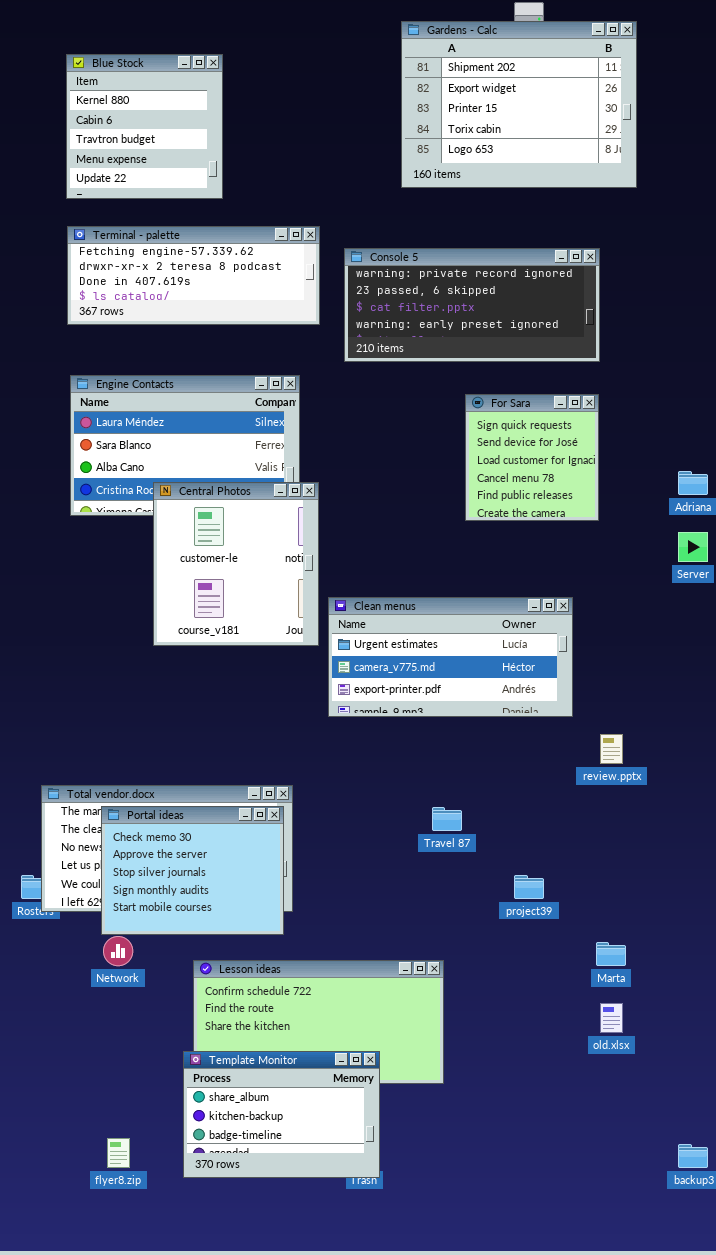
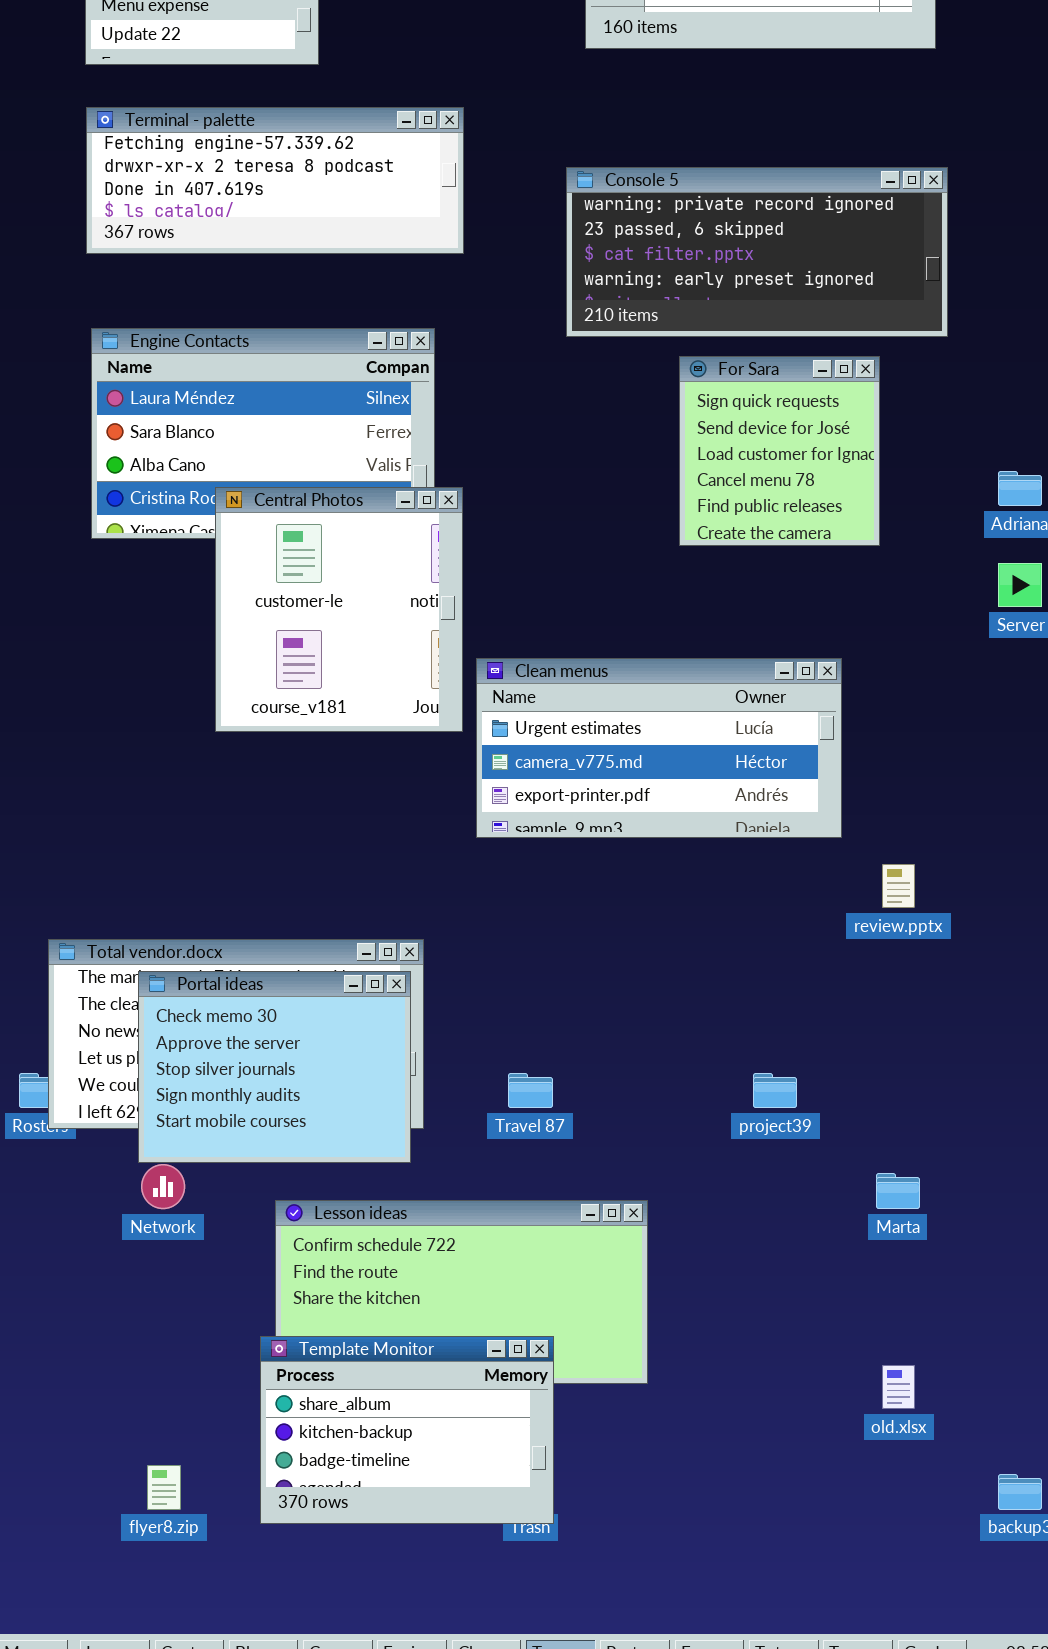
Console 5: [344,248,600,362] -> [566,167,948,337], moved
Travel 87: [432,807,462,831] -> [508,1073,553,1108], moved
old.xlsx: [600,1003,623,1033] -> [882,1365,915,1409], moved

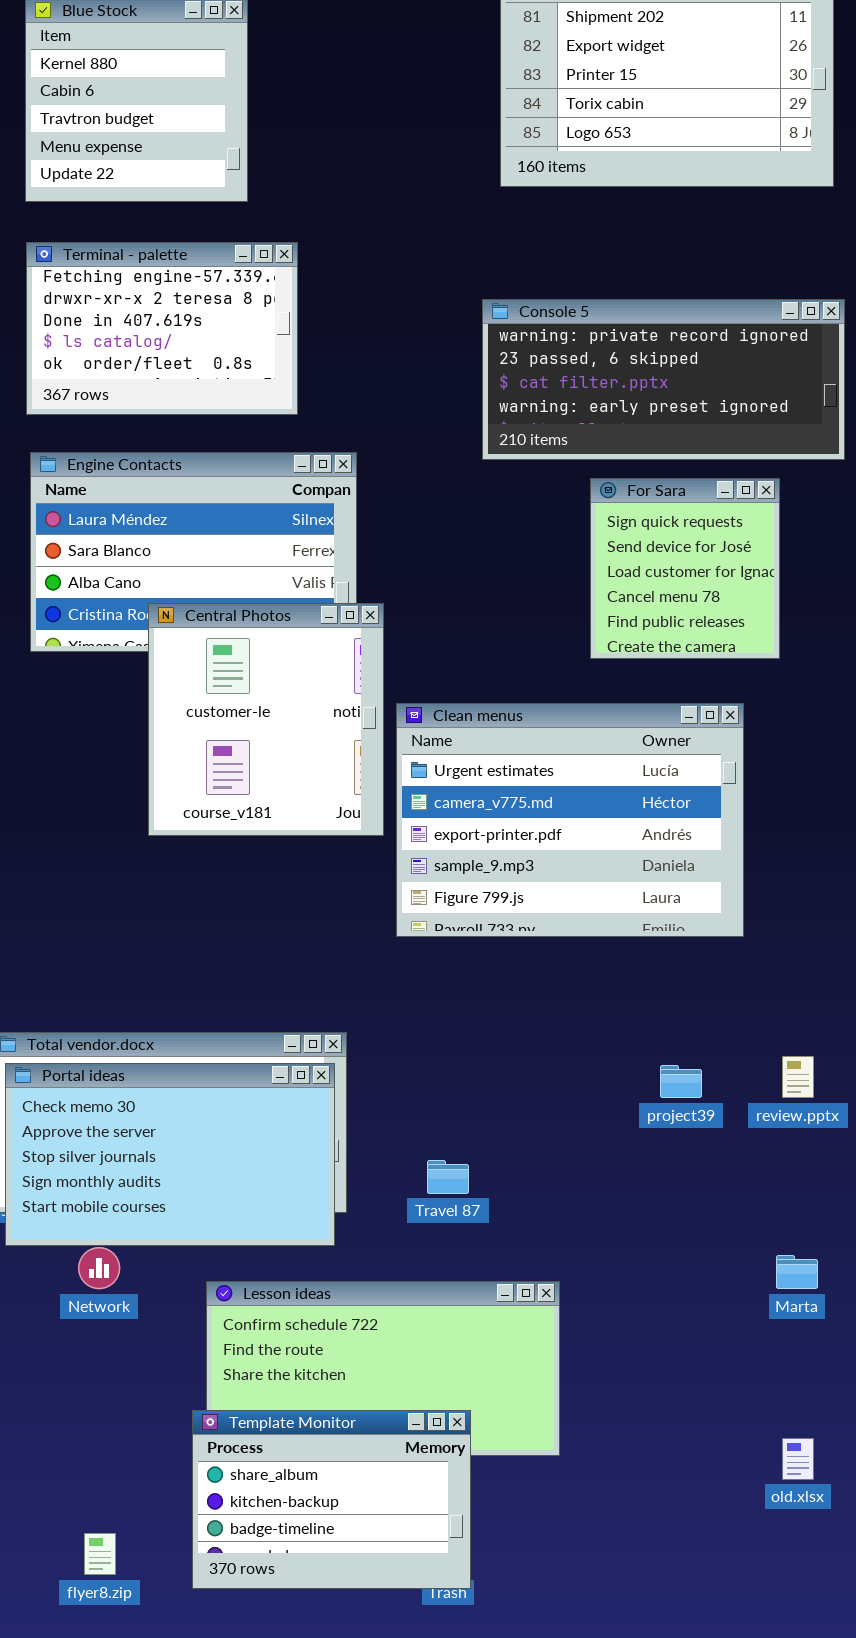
Terminal - palette: [86,107,464,254] -> [26,242,298,415], resized
Clean menus: [476,658,842,838] -> [396,703,744,937], resized
review.pptx: [882,864,915,908] -> [782,1056,814,1098], moved
Portal ideas: [138,971,411,1163] -> [5,1063,335,1246], resized
project39: [753,1073,797,1108] -> [660,1065,702,1098], moved

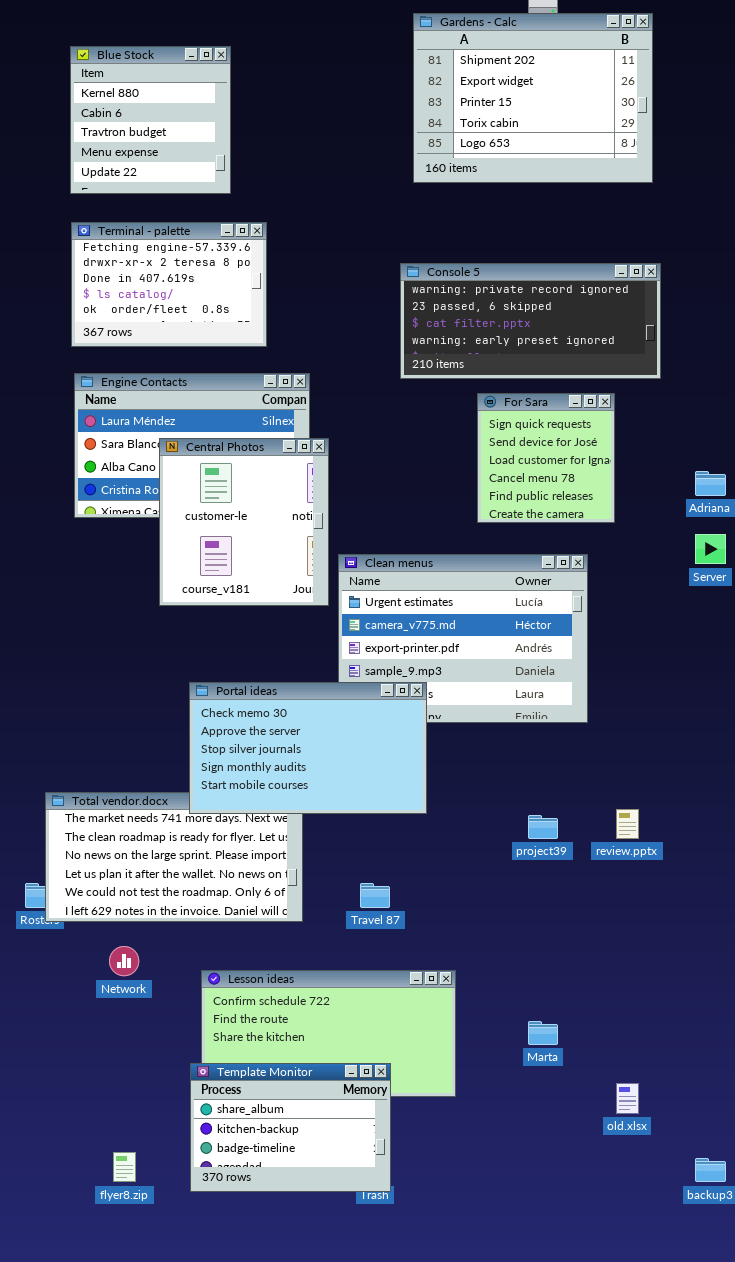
Central Photos: [148,603,384,836] -> [159,438,329,606], moved
Portal ideas: [5,1063,335,1246] -> [189,682,427,814], moved
Marta: [776,1255,818,1289] -> [528,1021,558,1045], moved

